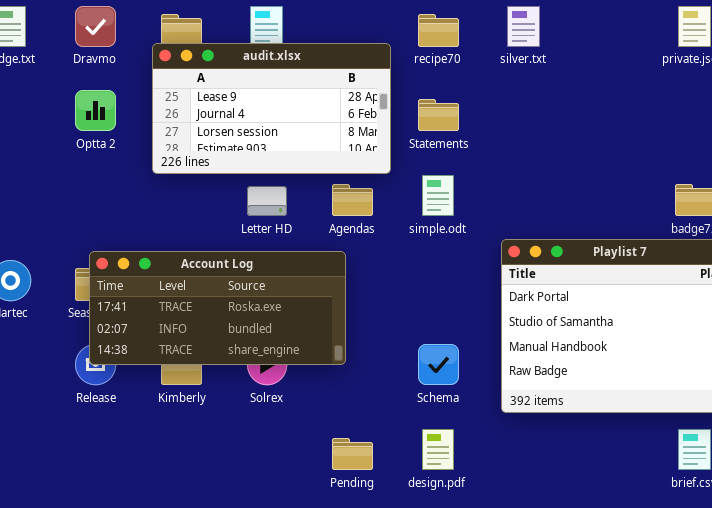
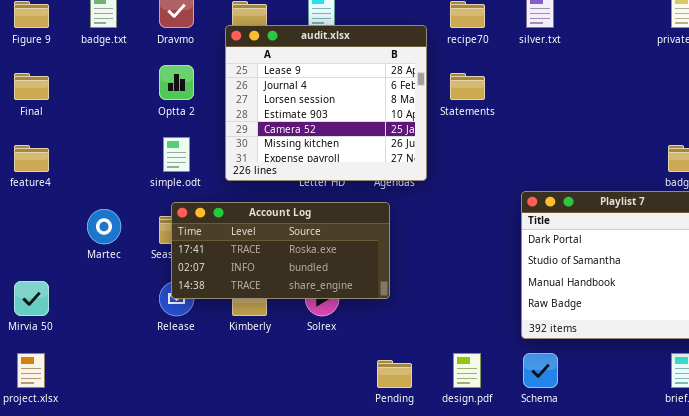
audit.xlsx: [152,43,391,174] -> [225,25,427,181], resized
simple.odt: [422,175,454,216] -> [163,137,190,172], moved
Schema: [418,344,459,385] -> [523,353,558,388], moved

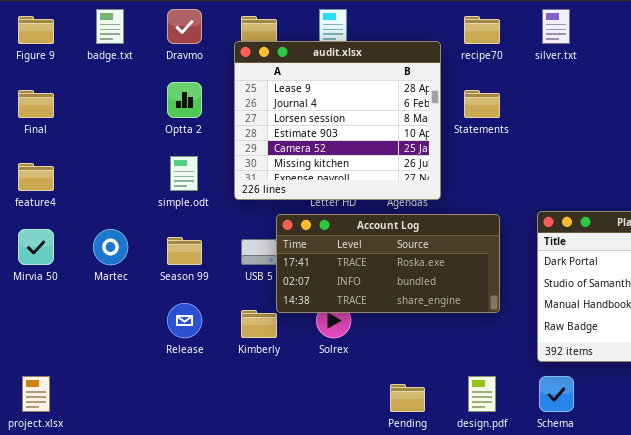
Account Log: [171,202,390,299] -> [276,214,500,313], moved
Mirvia 50: [14,281,49,316] -> [18,229,54,265], moved

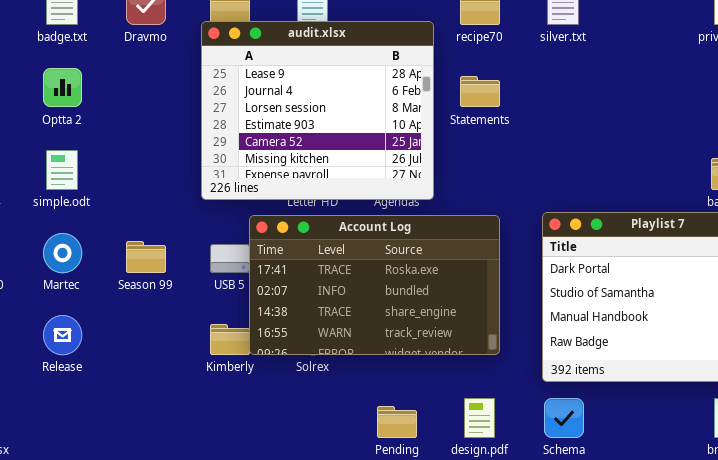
Optta 2: [167,82,202,118] -> [43,68,82,107], moved
simple.odt: [170,156,198,191] -> [46,150,78,190], moved
Account Log: [276,214,500,313] -> [249,215,500,355], resized
Release: [167,303,202,338] -> [43,315,82,355], moved

